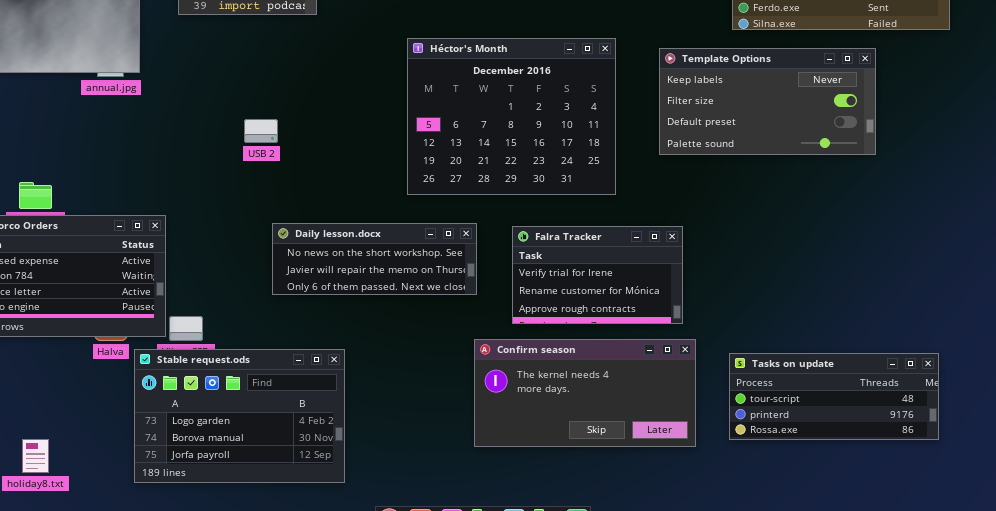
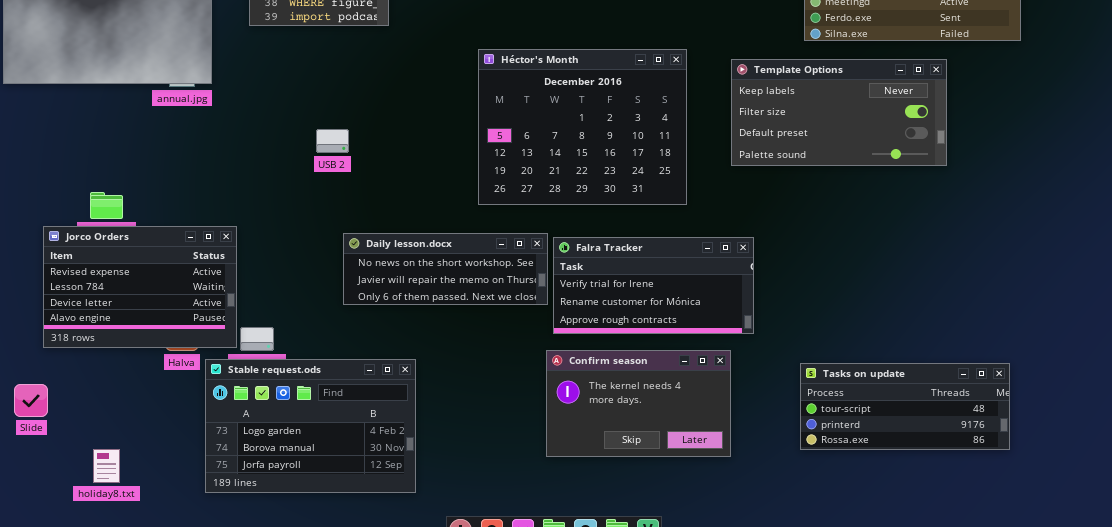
Falra Tracker: [512,226,683,324] -> [553,237,754,334], resized
Confirm season: [474,339,696,447] -> [546,350,731,457], resized

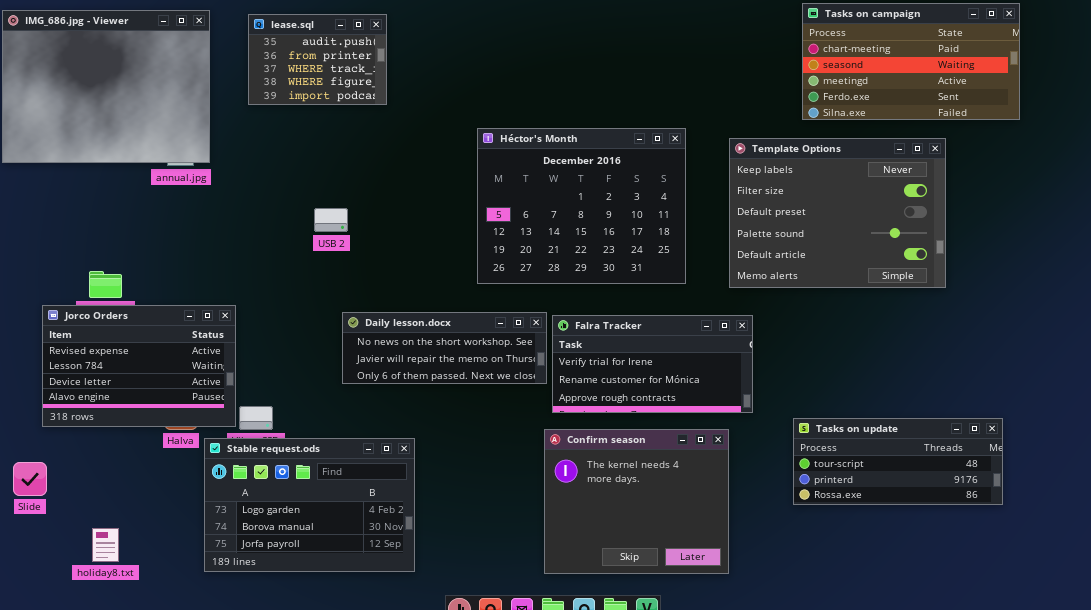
Template Options: [731,59,947,166] -> [729,138,946,288], resized
Confirm season: [546,350,731,457] -> [544,429,729,574], resized
Tasks on update: [800,363,1010,450] -> [793,418,1003,505], moved

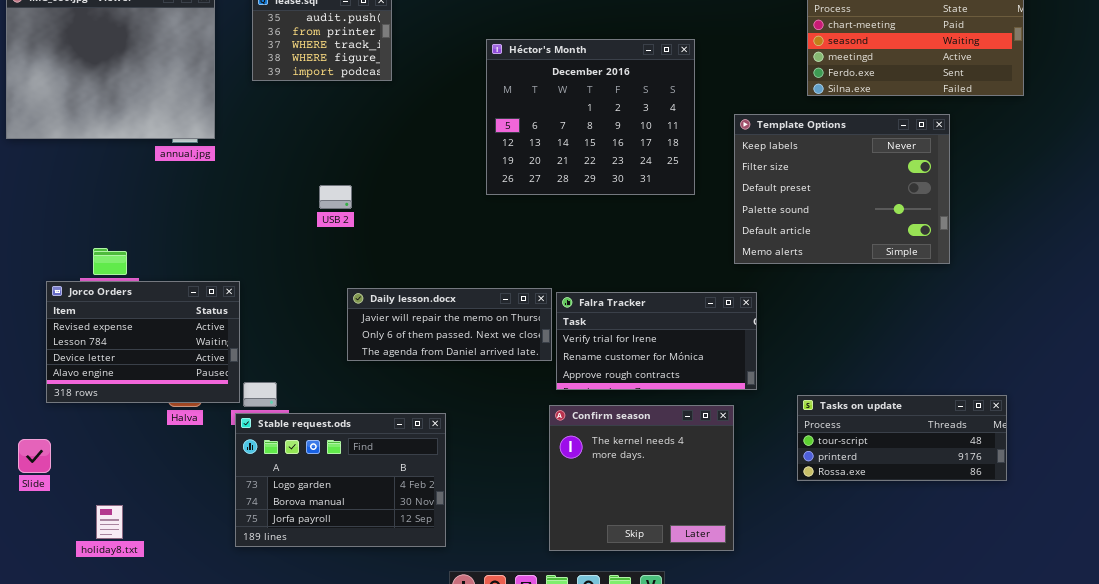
Héctor's Month: [477,128,686,284] -> [486,39,695,195], moved
Daily lesson.docx: [342,312,547,384] -> [347,288,552,361], scrolled down 1 row
Stable request.ods: [204,438,415,572] -> [235,413,446,547], moved

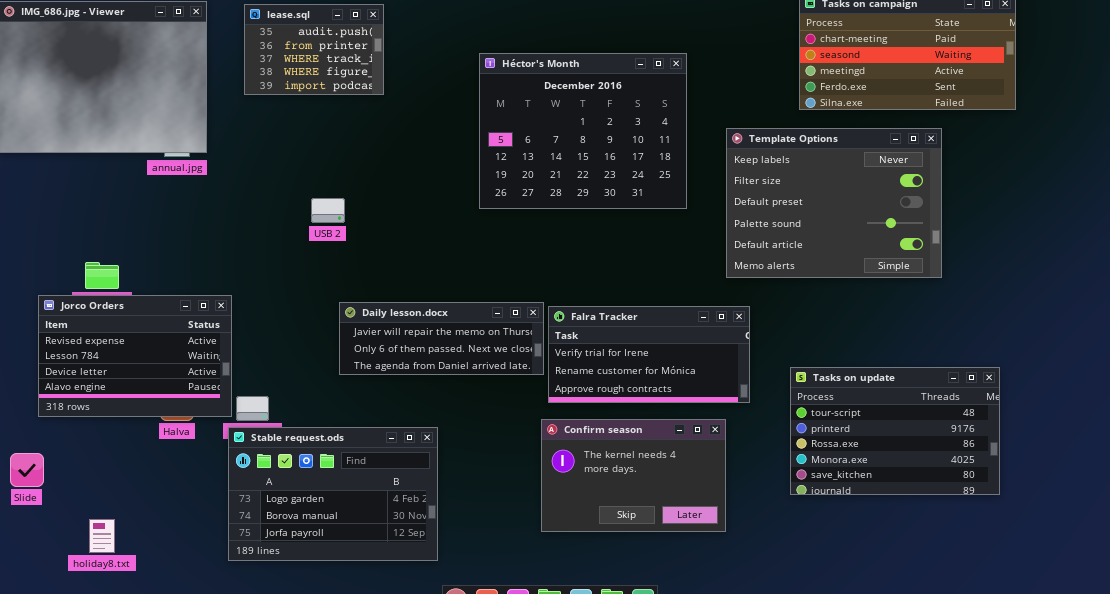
Tasks on update: [797,395,1007,481] -> [790,367,1000,495], resized
Confirm season: [549,405,734,551] -> [541,419,726,532], resized

